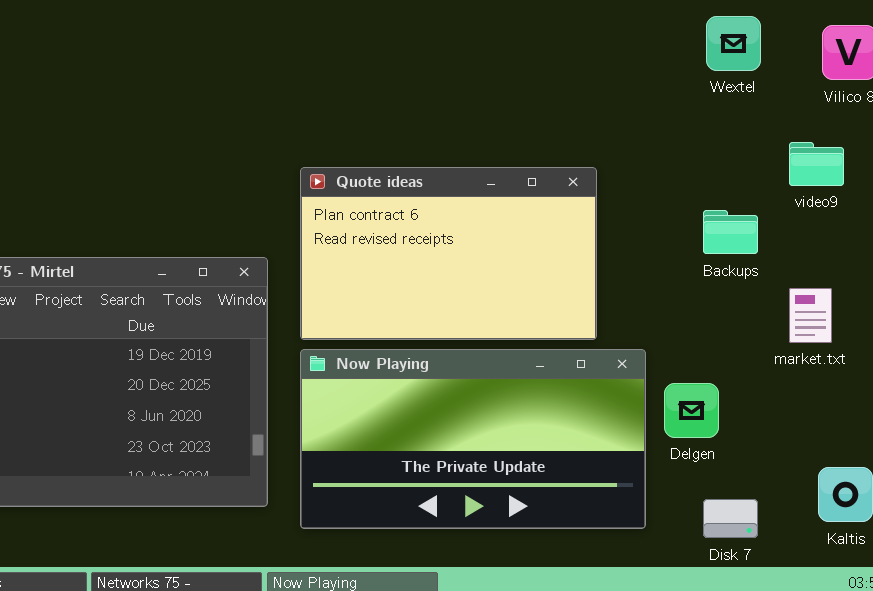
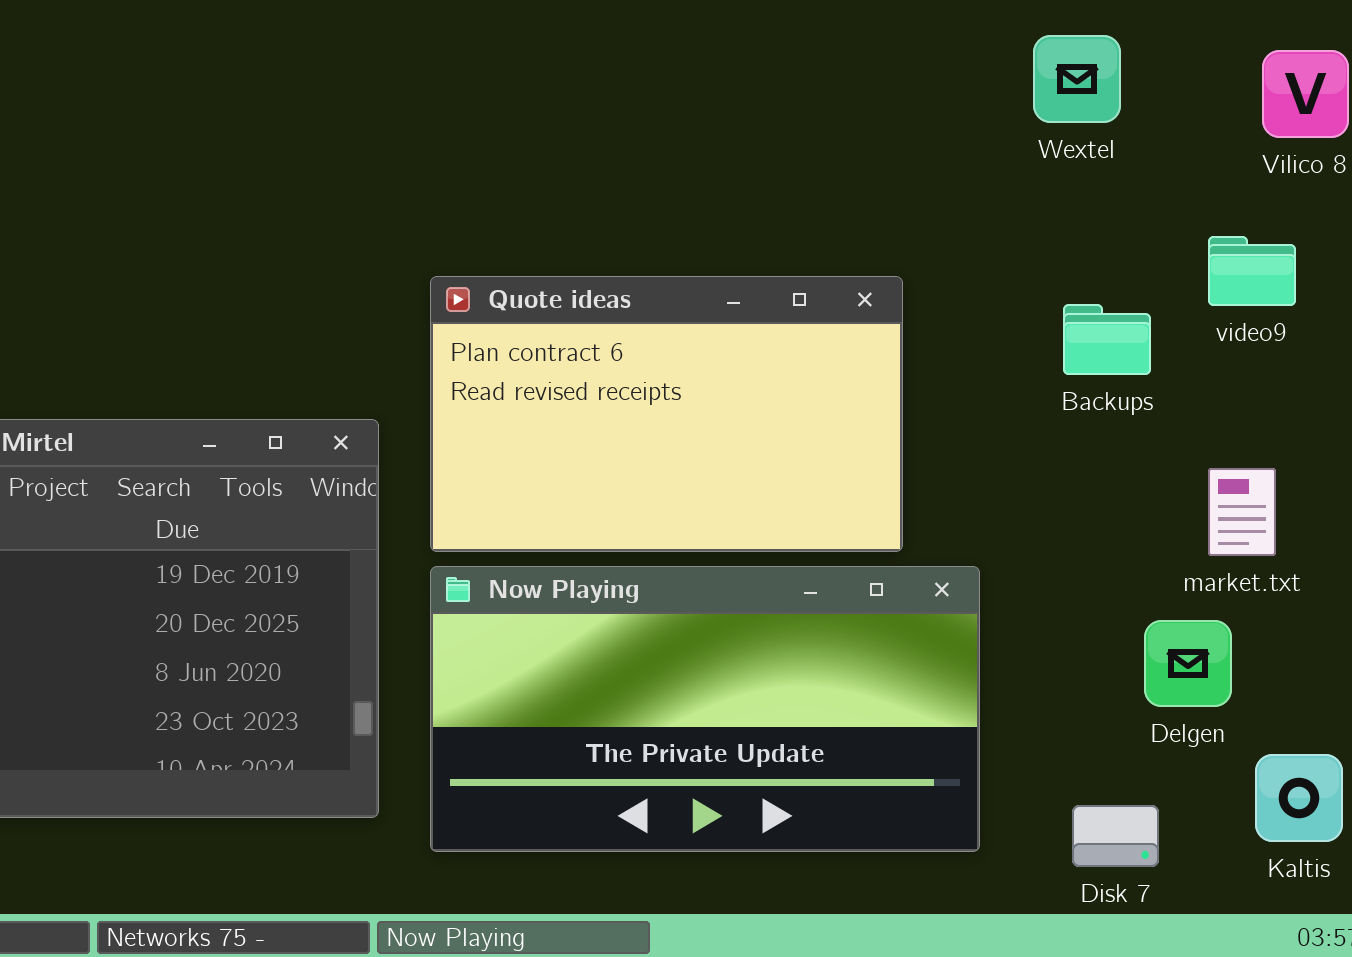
Wextel: [706,16,761,71] -> [1033,35,1121,123], moved
Backups: [703,210,758,254] -> [1063,304,1151,375], moved
Delgen: [664,383,719,438] -> [1144,620,1232,707], moved

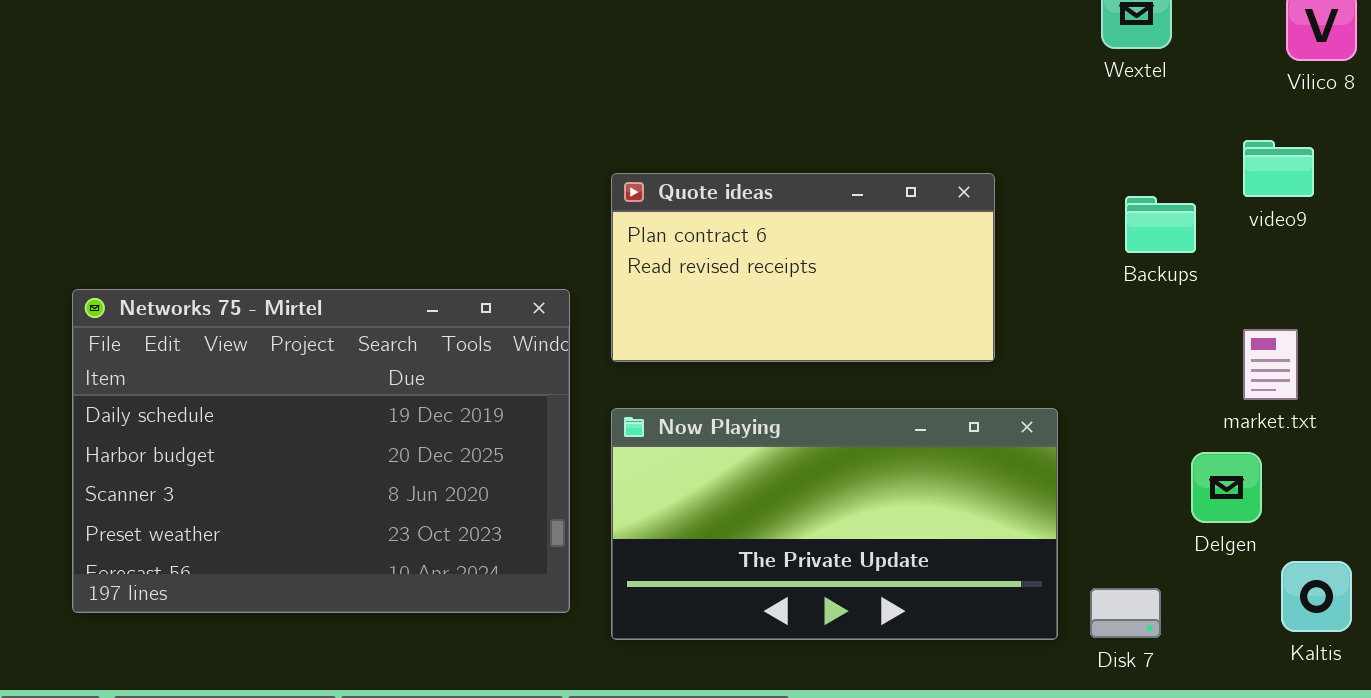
Quote ideas: [430,276,903,552] -> [611,173,995,362], resized
Disk 7: [1072,805,1159,867] -> [1090,588,1161,638], moved

